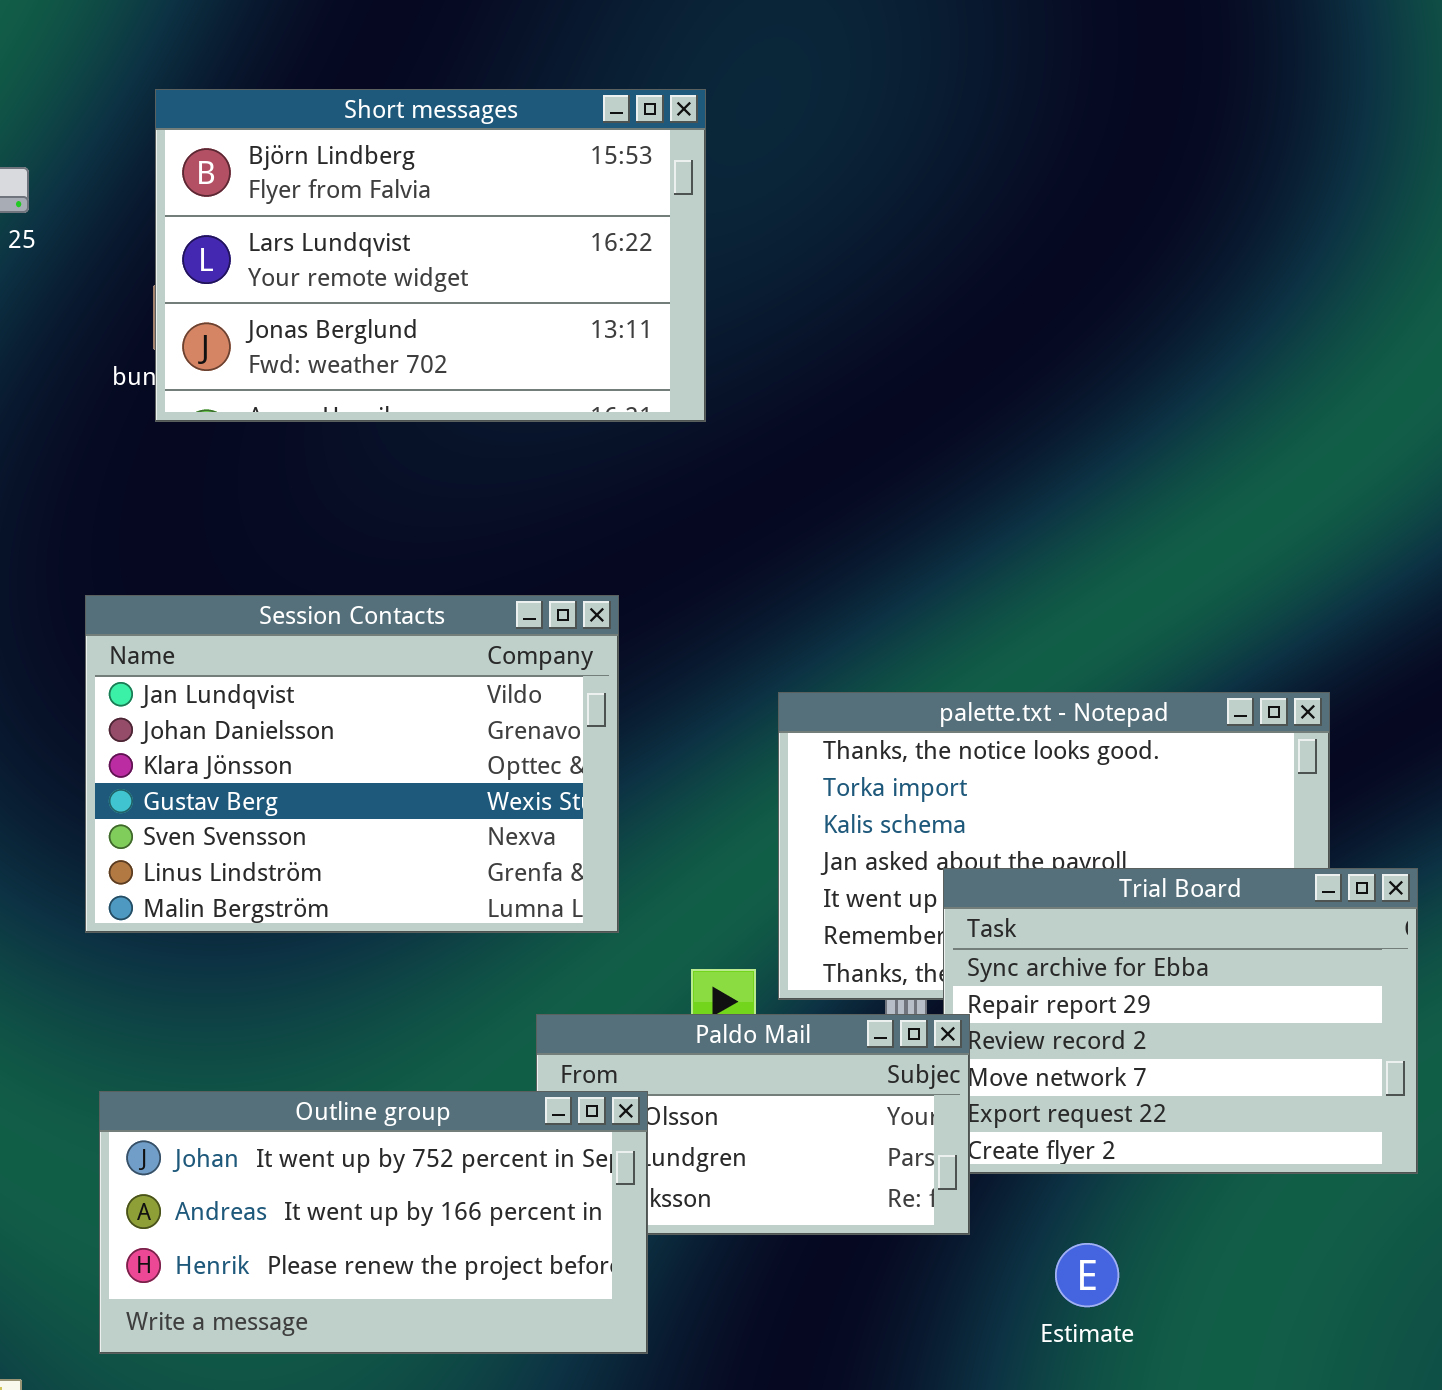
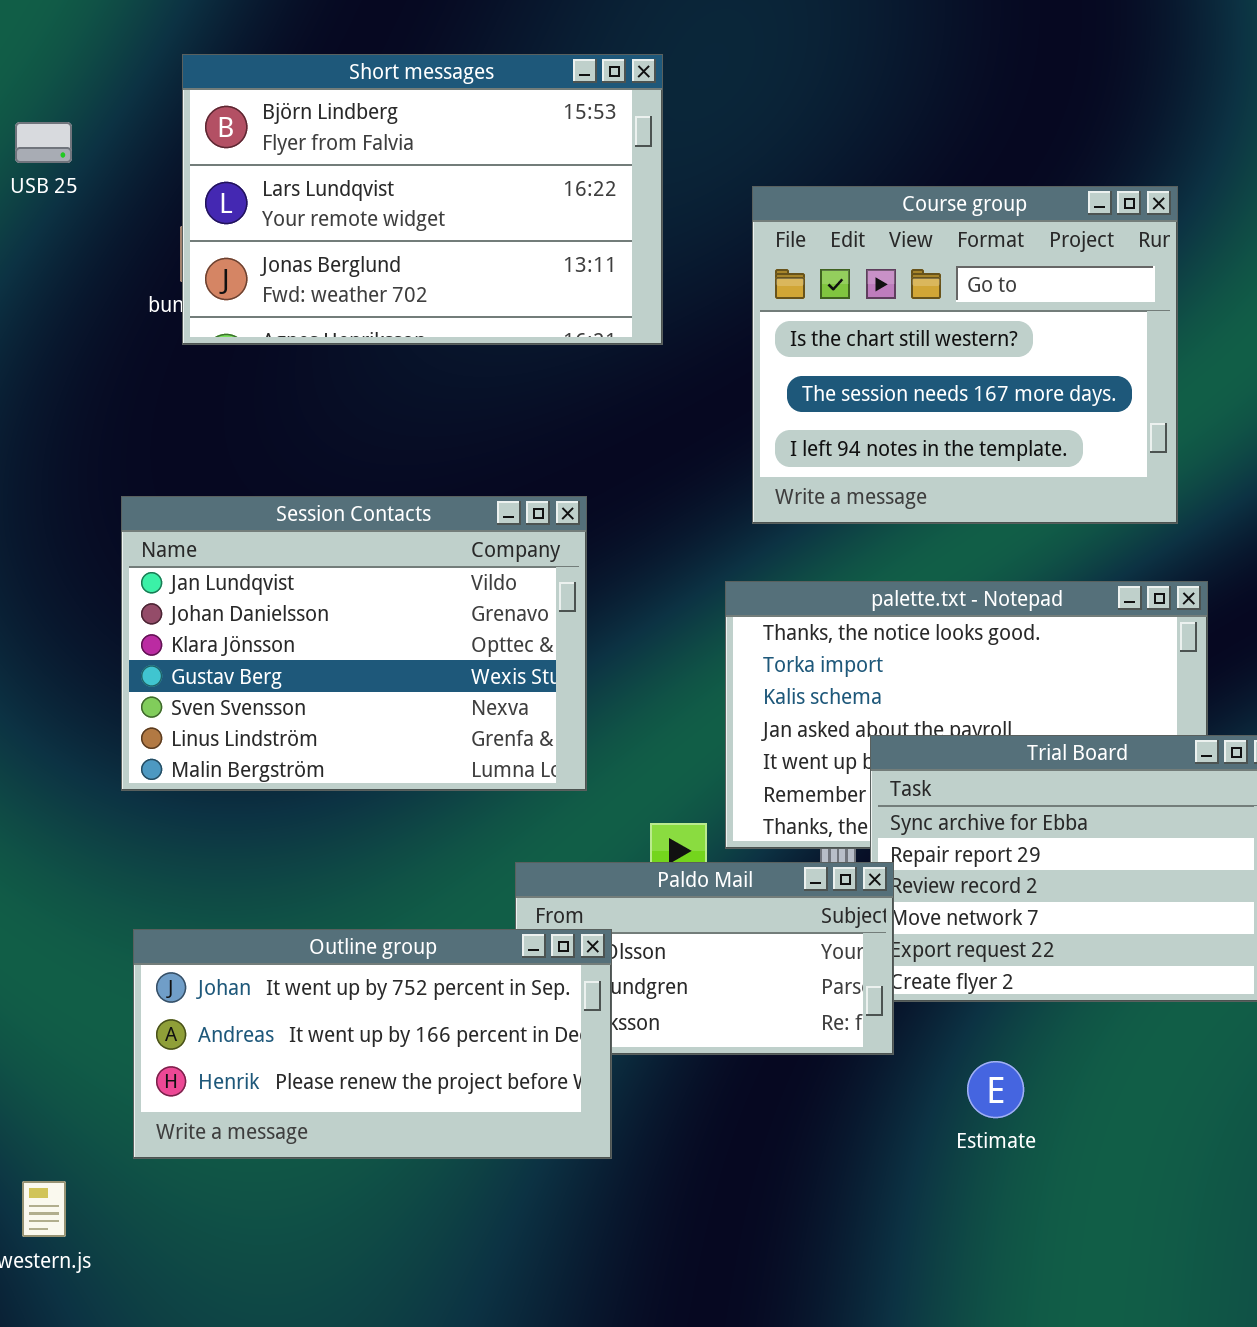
Course group: none -> [752,186,1178,524], opened

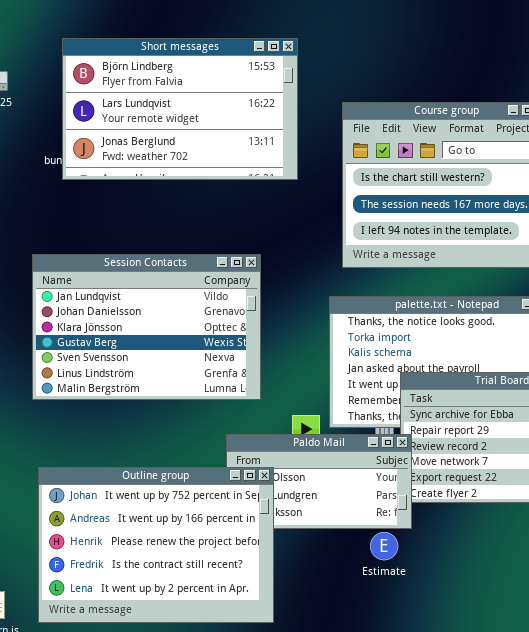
Outline group: [133,929,612,1159] -> [38,467,274,623], resized
Estimate: [967,1061,1024,1118] -> [370,532,398,560], moved

